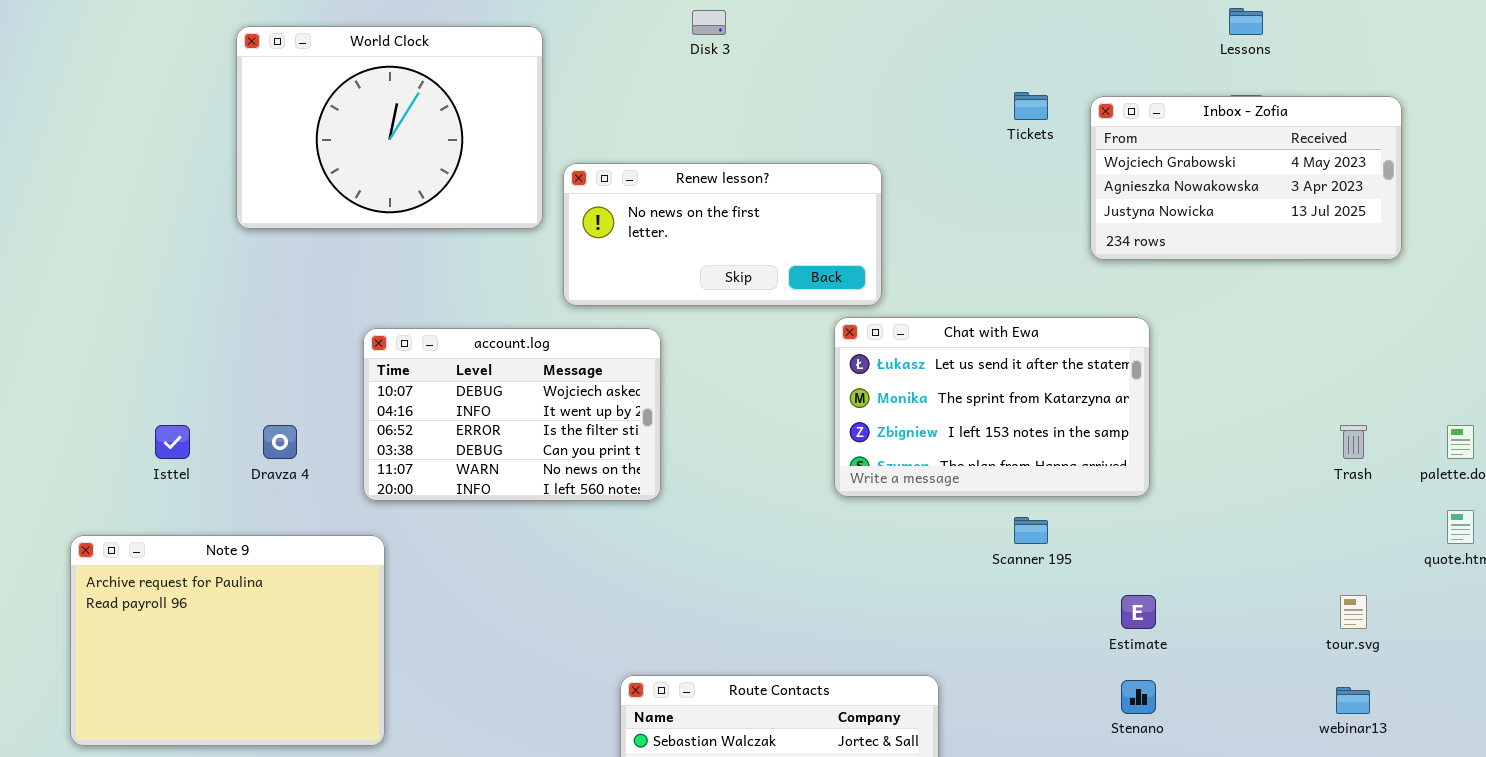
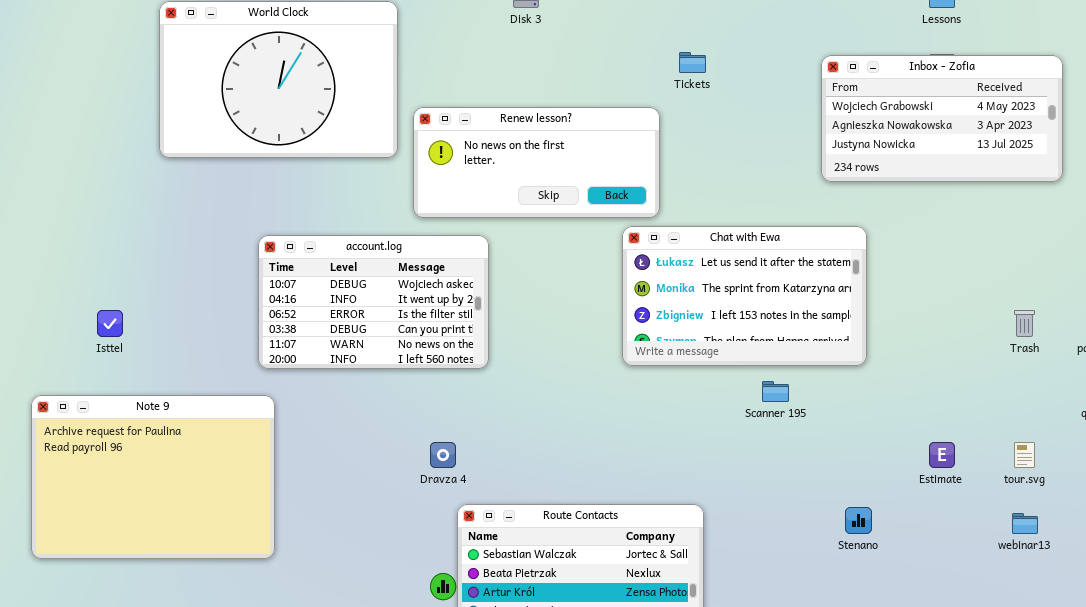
Tickets: [1014,92,1048,120] -> [679,52,706,73], moved
Dravza 4: [263,425,297,459] -> [430,442,456,468], moved
Estimate: [1121,595,1156,629] -> [929,442,955,468], moved

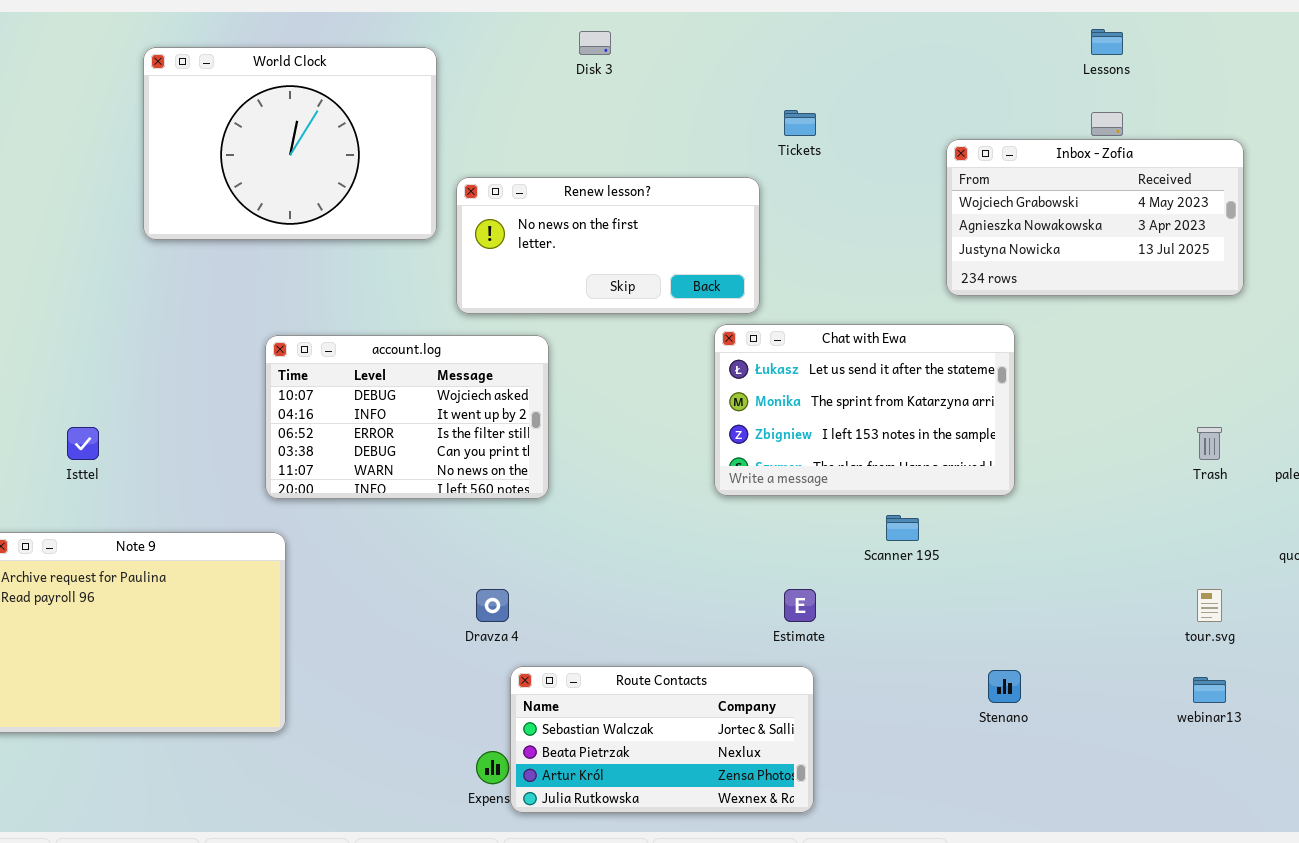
Inbox - Zofia: [821,55,1063,182] -> [946,139,1244,296], moved
Estimate: [929,442,955,468] -> [784,589,816,622], moved

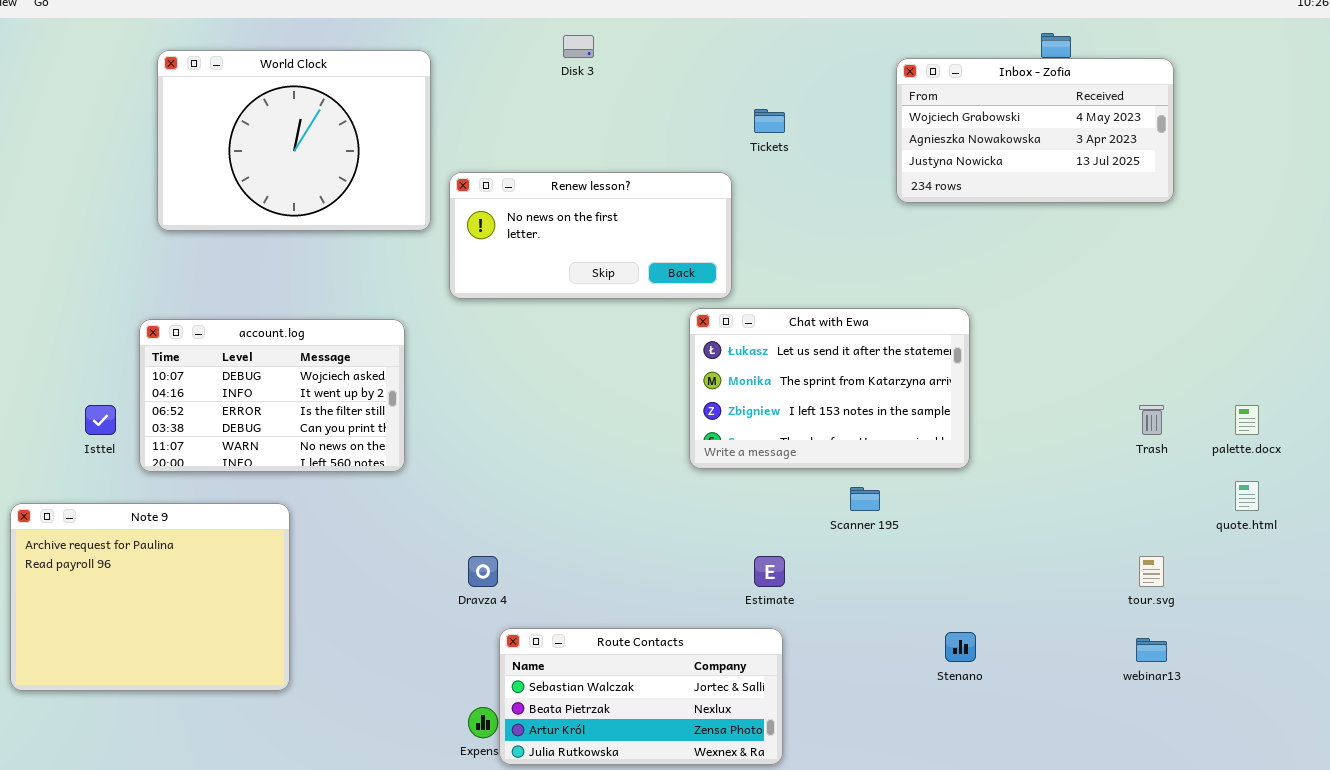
Inbox - Zofia: [946,139,1244,296] -> [896,58,1174,203], moved
account.log: [265,335,549,499] -> [139,319,405,472], moved

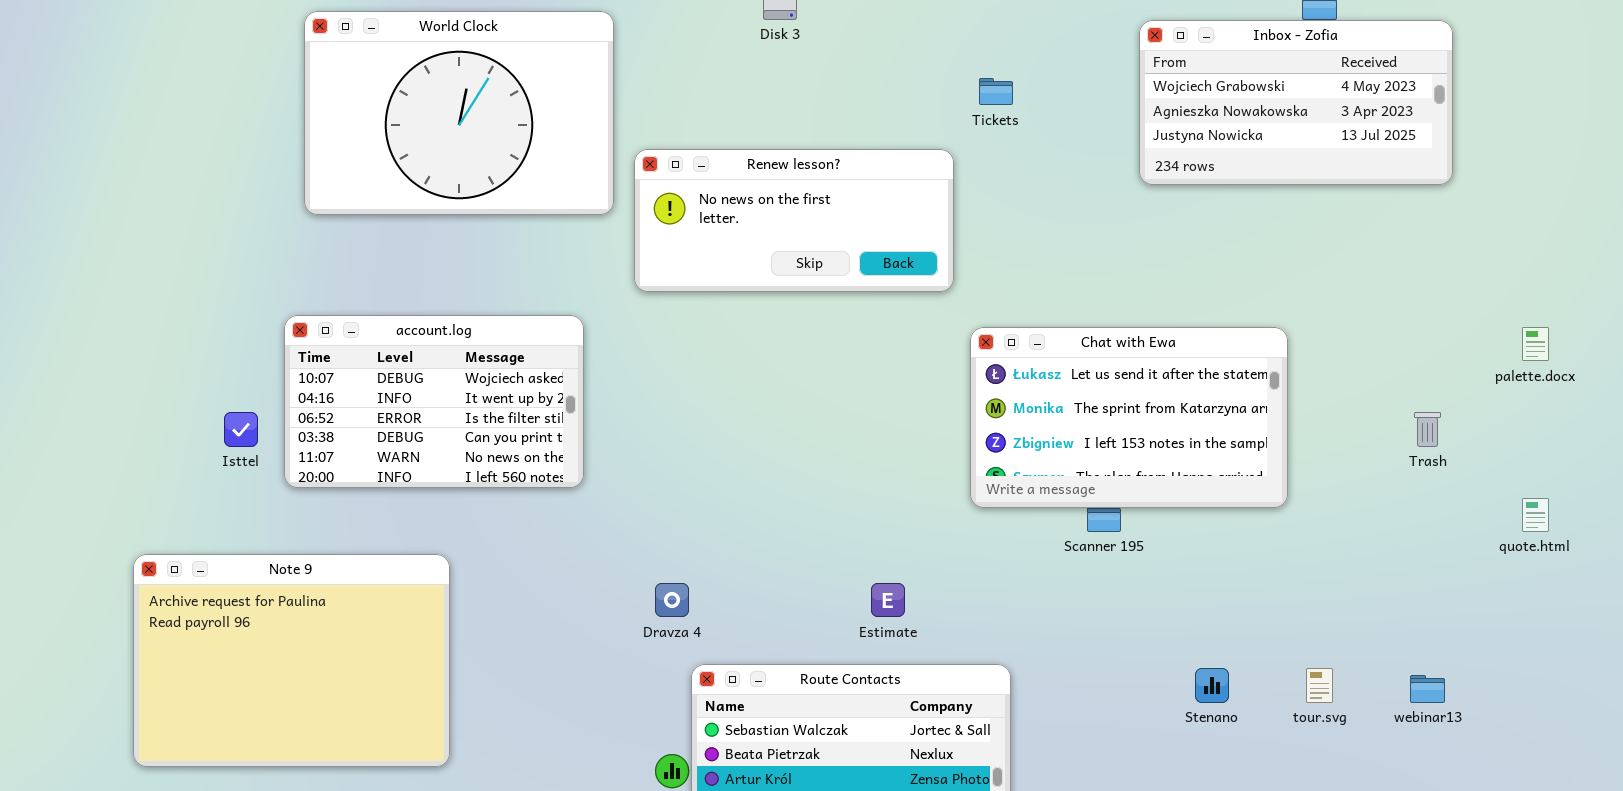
Chat with Ewa: [689,308,970,469] -> [970,327,1288,508], moved
palette.docx: [1235,405,1259,435] -> [1522,327,1549,361], moved
Note 9: [10,503,290,691] -> [133,554,450,767], moved
Estimate: [754,556,785,587] -> [871,583,905,617], moved
tour.svg: [1139,556,1164,587] -> [1306,668,1333,703], moved

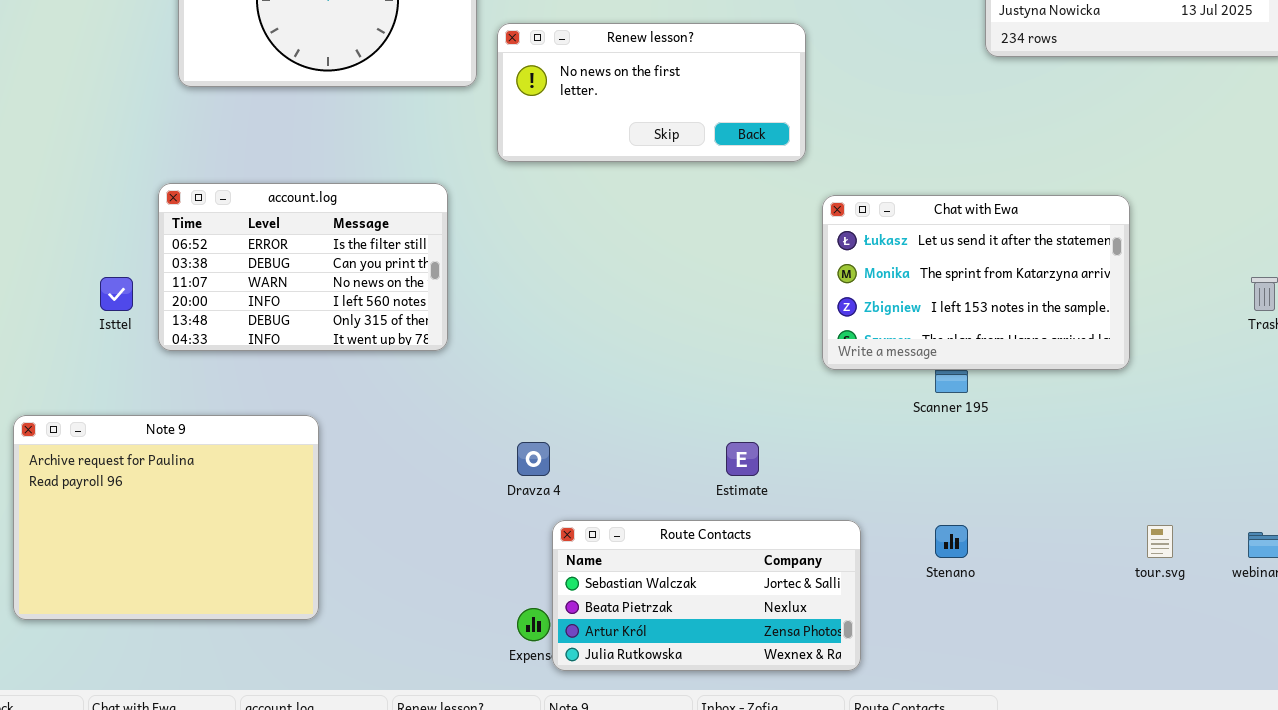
account.log: [284,315,584,488] -> [158,183,448,351], scrolled down 2 rows
Stenano: [1195,668,1229,703] -> [935,525,968,558], moved

